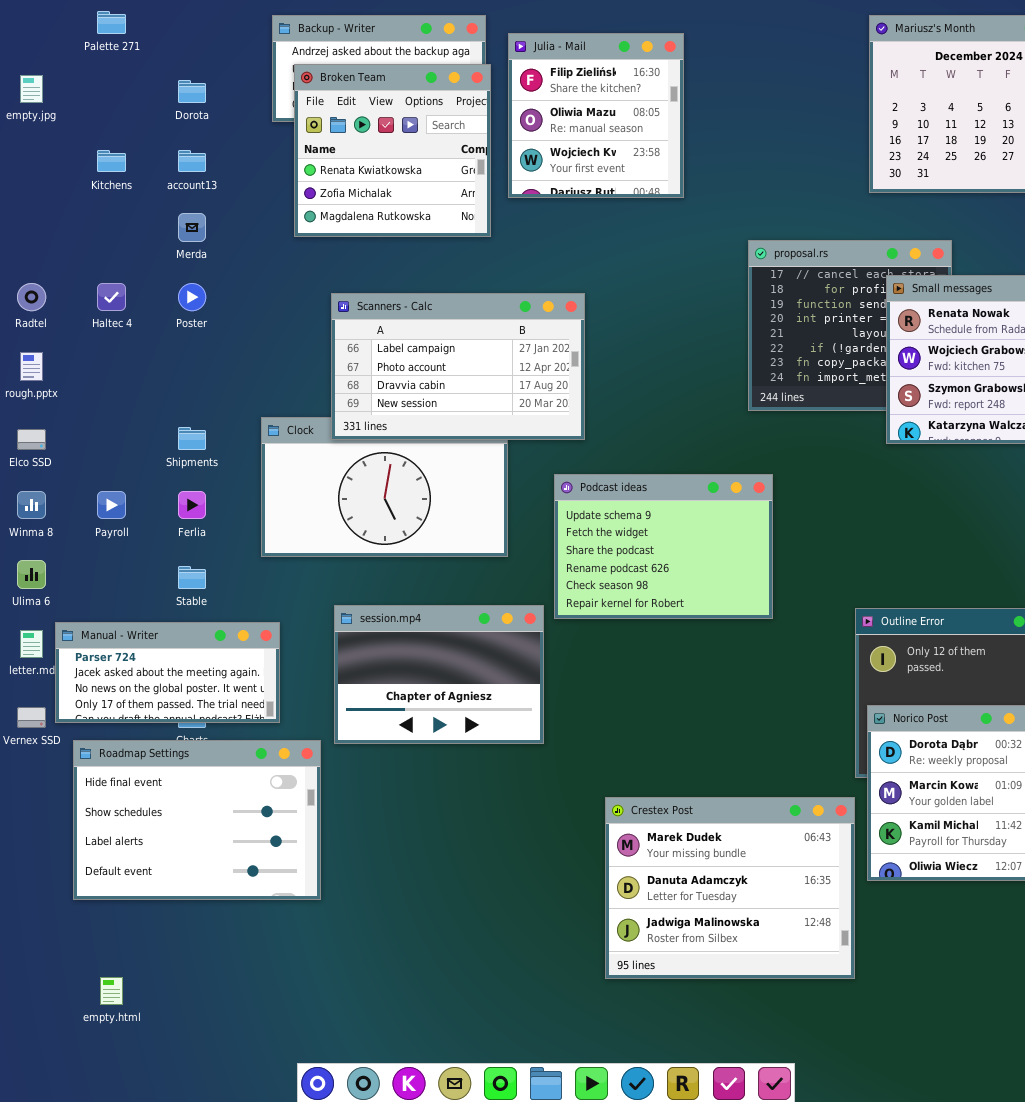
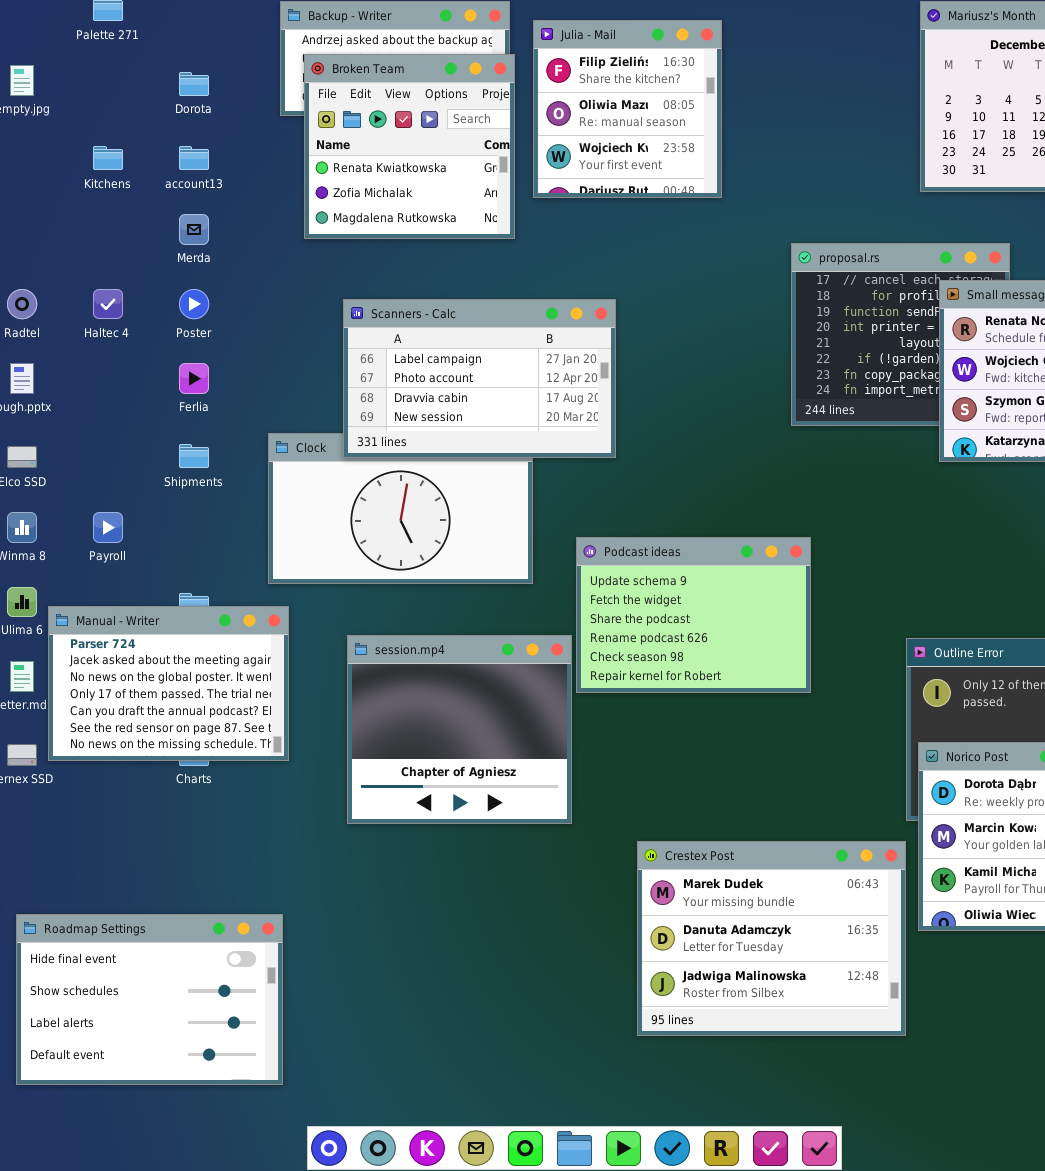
Podcast ideas: [554,474,773,619] -> [576,537,811,693], moved
Ferlia: [178,491,206,519] -> [179,363,209,394], moved
session.mp4: [334,605,544,744] -> [347,635,572,824], resized
Manual - Writer: [55,622,280,723] -> [48,606,289,761], resized
Roadmap Settings: [73,740,321,900] -> [16,914,283,1085], moved

